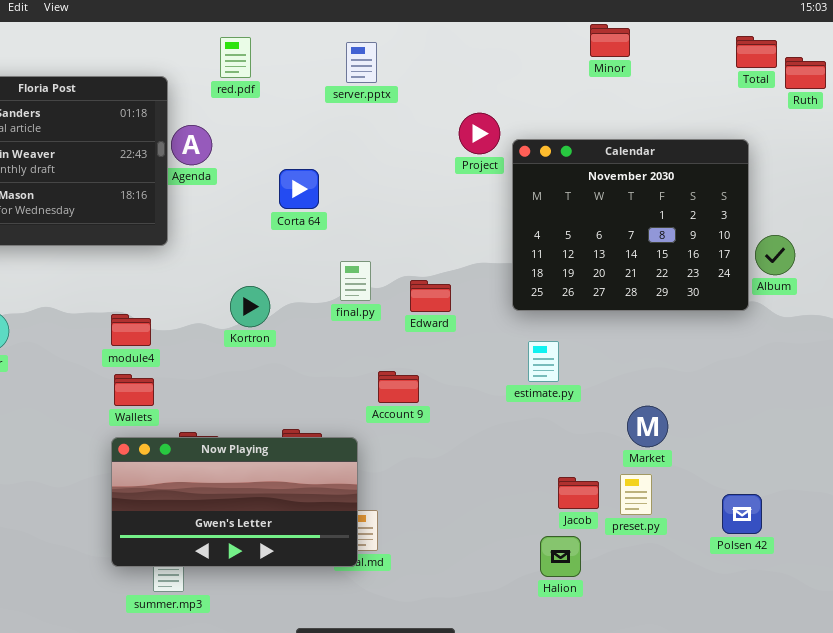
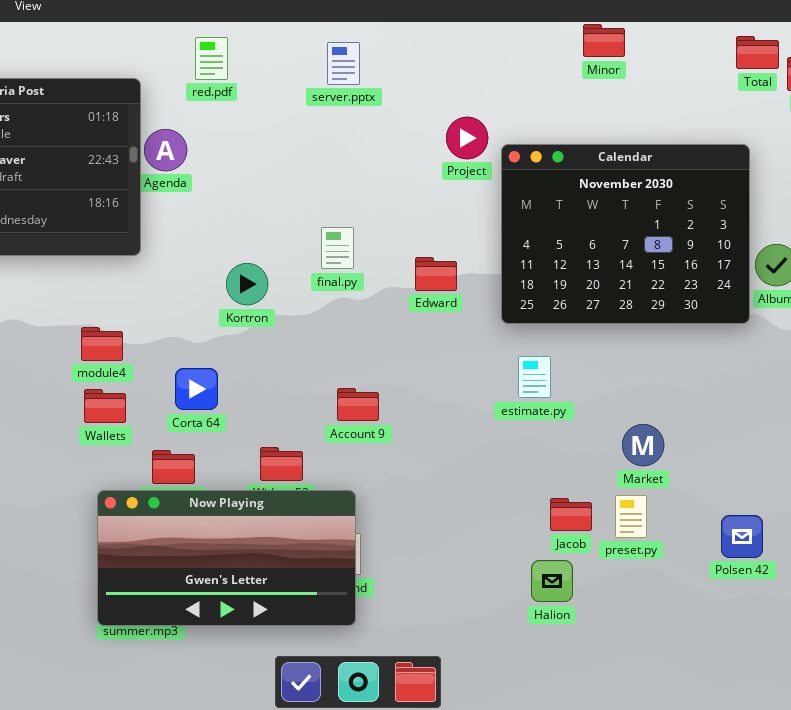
Corta 64: [279,169,319,209] -> [175,368,218,410], moved
final.py: [340,261,371,301] -> [321,227,354,269], moved
Edward: [410,280,451,312] -> [415,257,457,291], moved
Kortron: [230,286,270,327] -> [226,263,268,305], moved
Account 9: [378,371,419,403] -> [337,388,379,421], moved
Now Playing: [111,437,358,567] -> [97,490,356,626], moved

